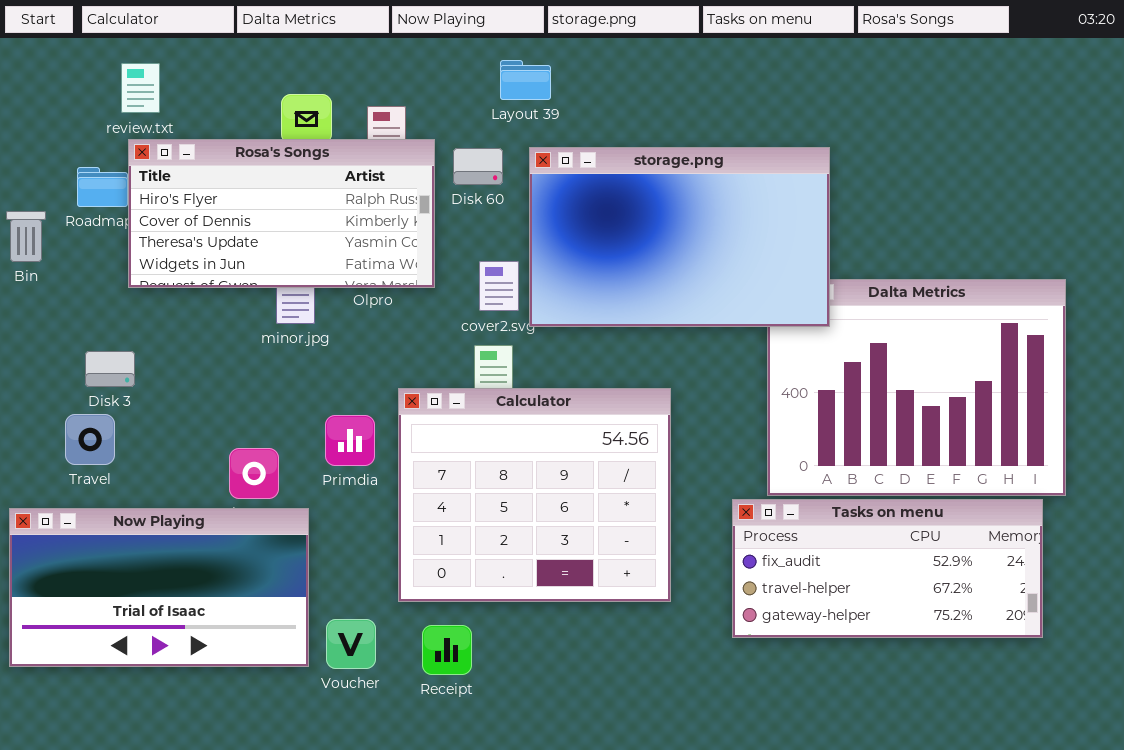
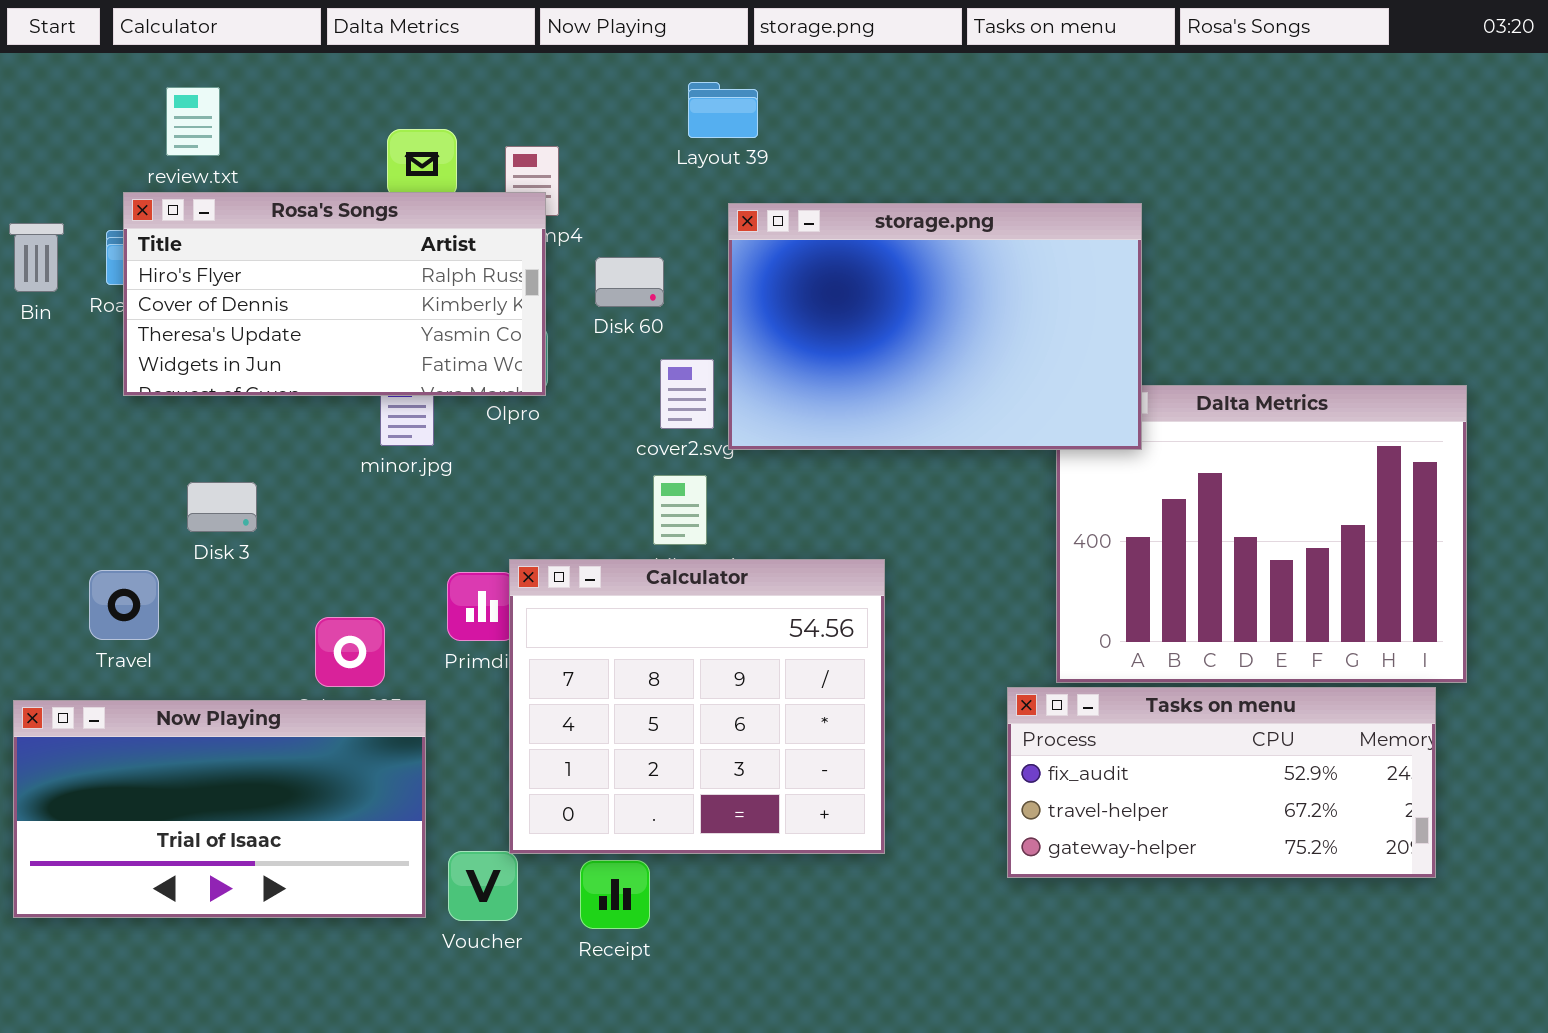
Rosa's Songs: [128,139,435,288] -> [123,192,546,396], moved
Disk 60: [453,148,503,185] -> [595,257,664,307], moved
Bin: [6,211,46,262] -> [9,223,64,292], moved
Disk 3: [85,351,135,387] -> [187,482,257,532], moved
Calculator: [398,388,671,602] -> [509,559,885,854], moved

